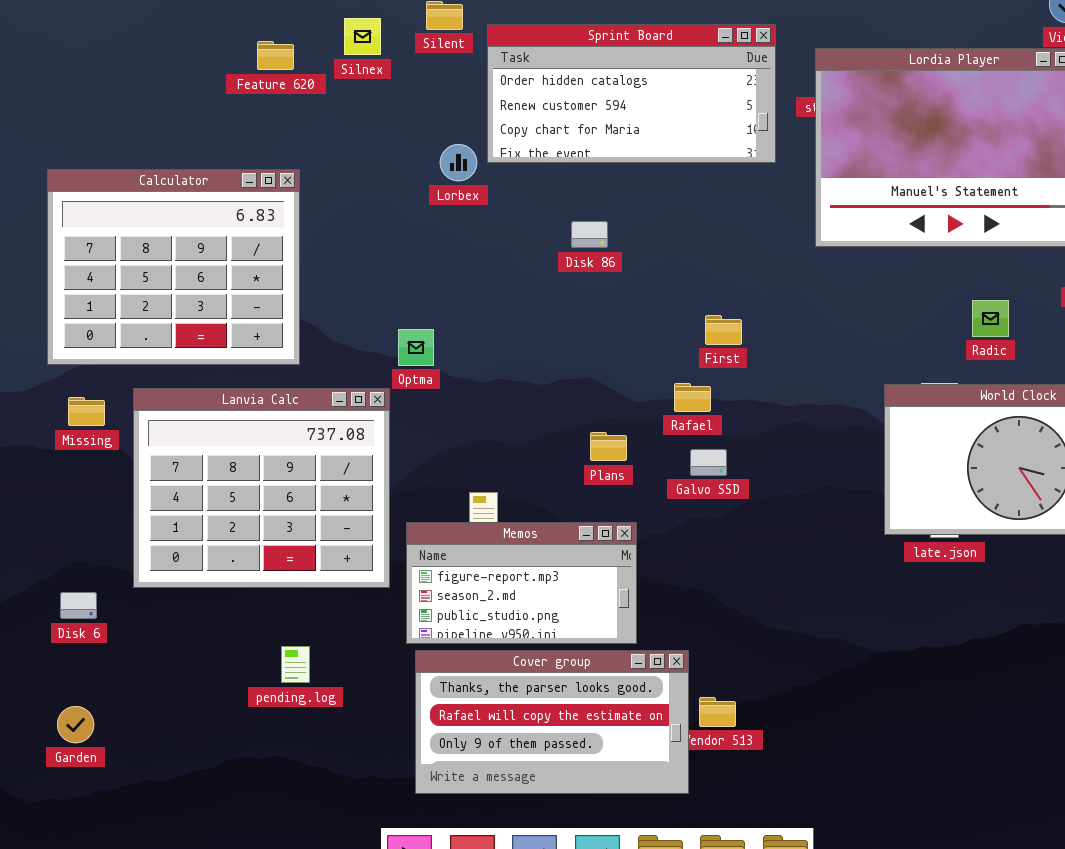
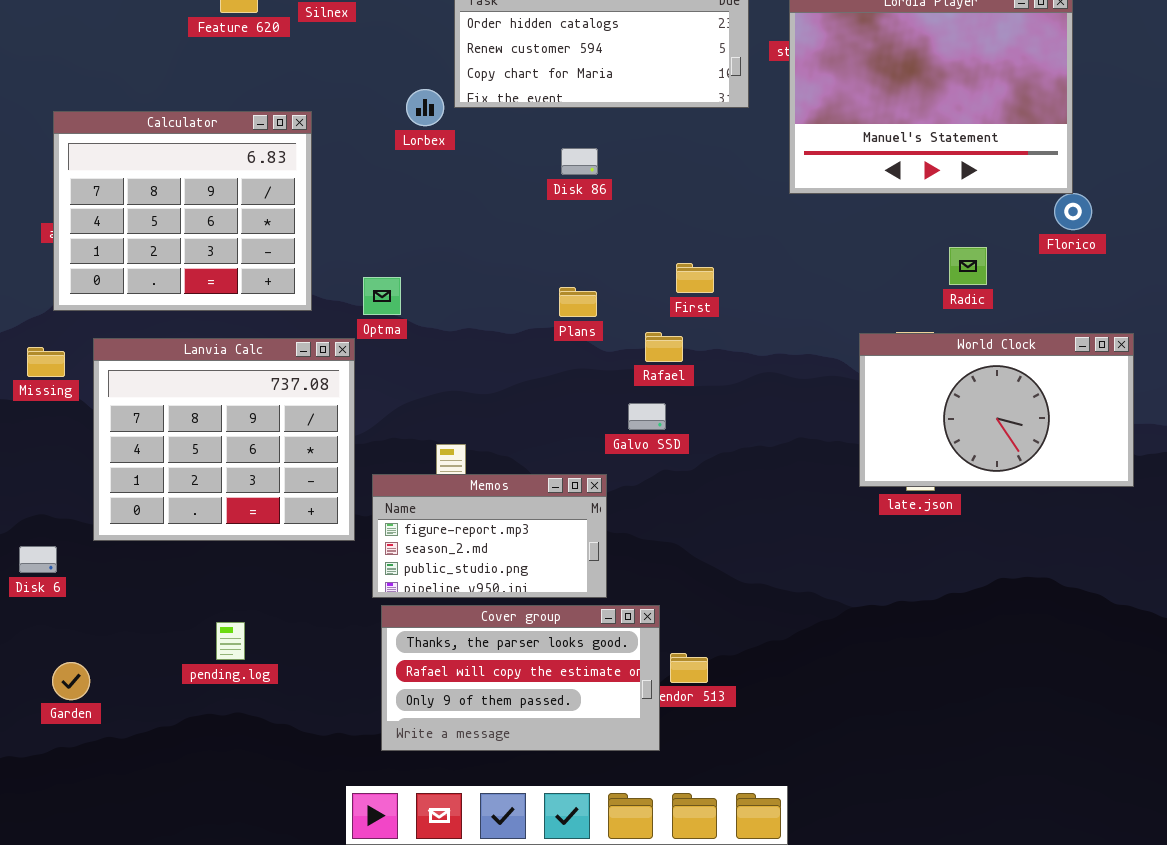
Calculator: [47,169,300,365] -> [53,111,312,311], moved
Disk 86: [571,221,608,248] -> [561,148,598,175], moved
Plans: [590,432,627,461] -> [559,287,597,317], moved
Galvo SSD: [690,449,727,476] -> [628,403,666,430], moved
pending.log: [281,646,310,683] -> [216,622,245,660], moved
Garden: [57,706,94,743] -> [52,662,90,700], moved

